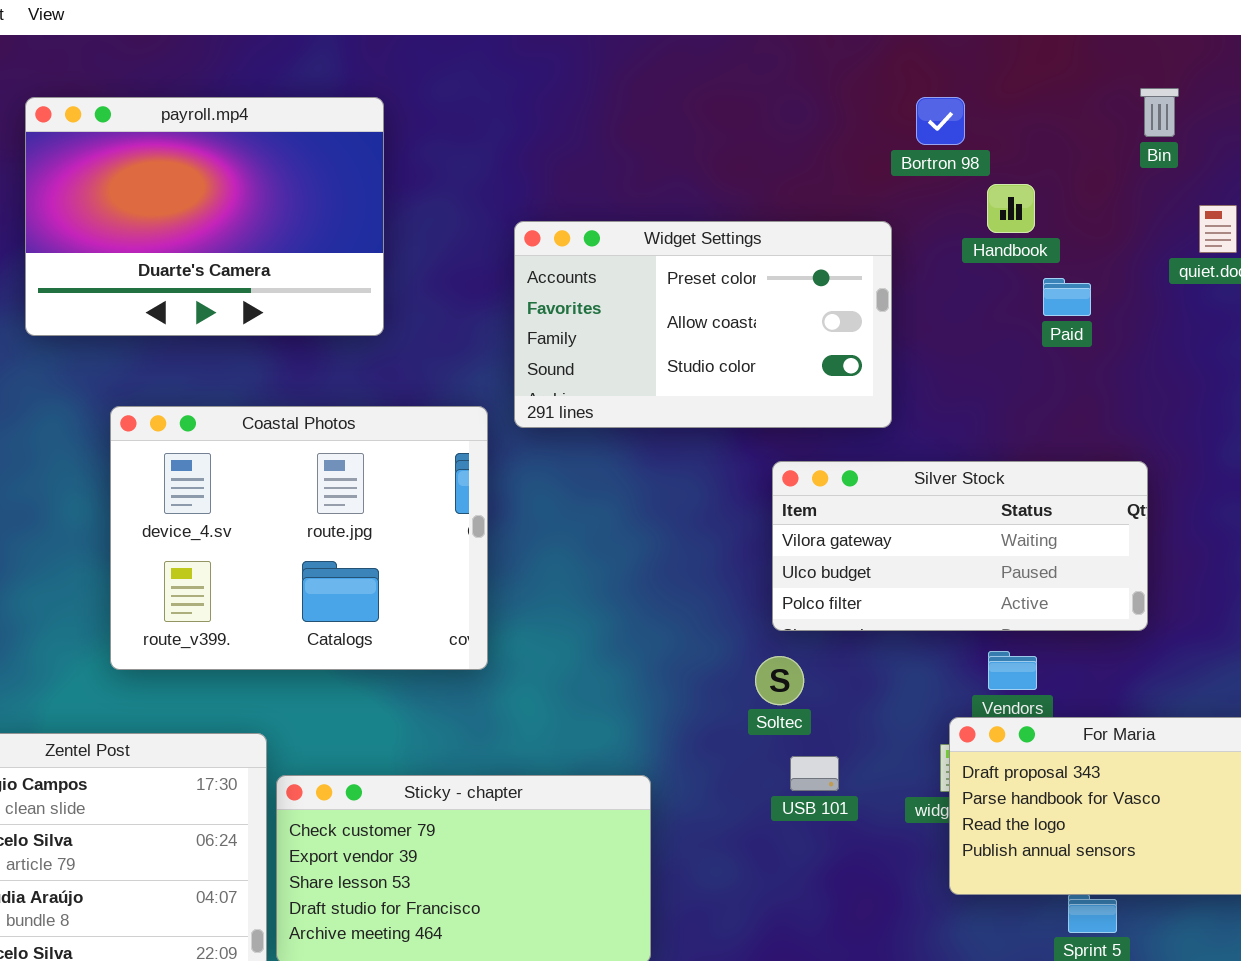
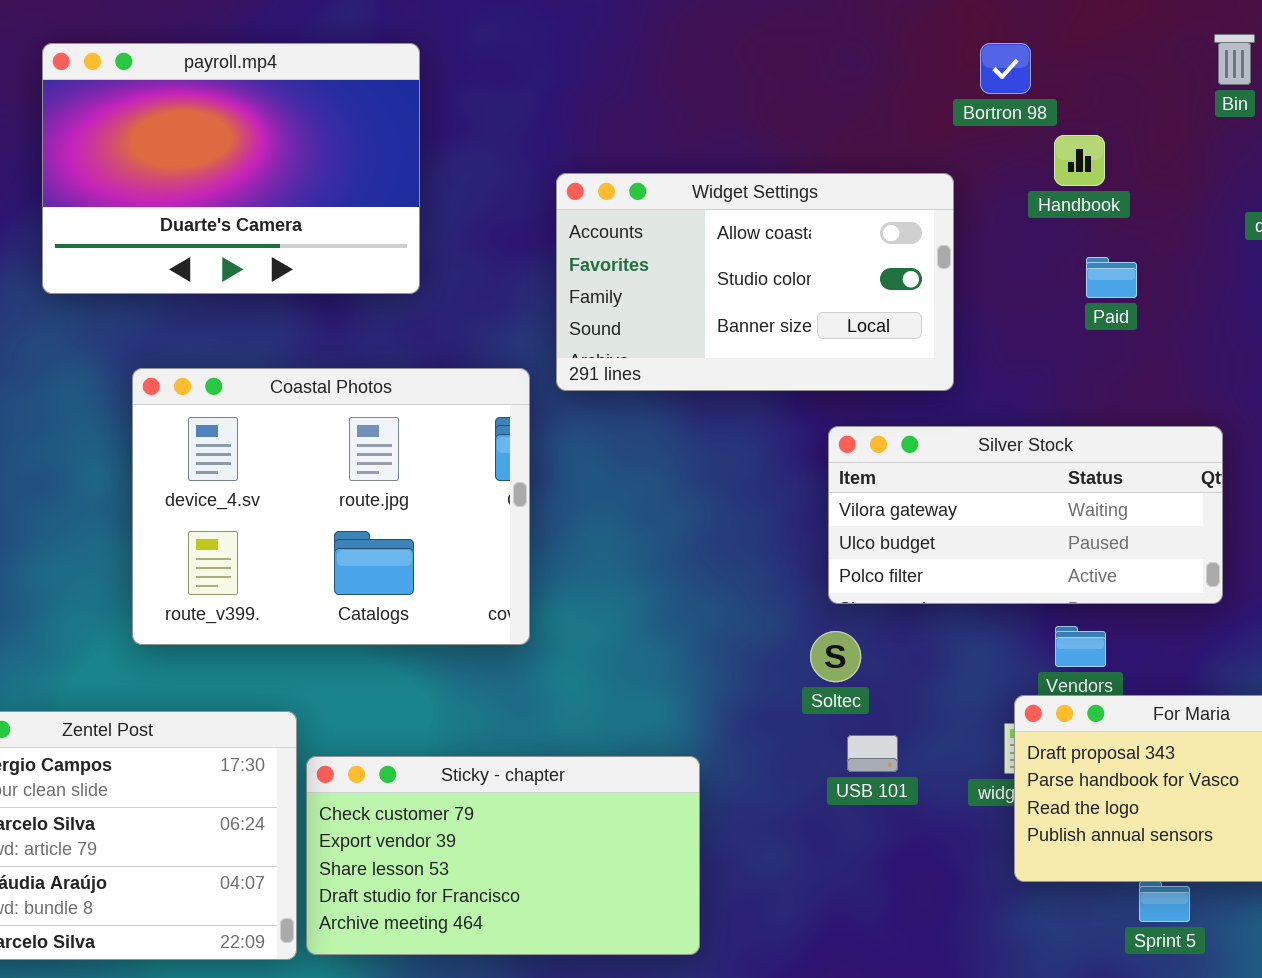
Widget Settings: [514,221,892,428] -> [556,173,954,391], scrolled down 1 row
Paid: [1043,278,1091,316] -> [1086,257,1137,298], moved

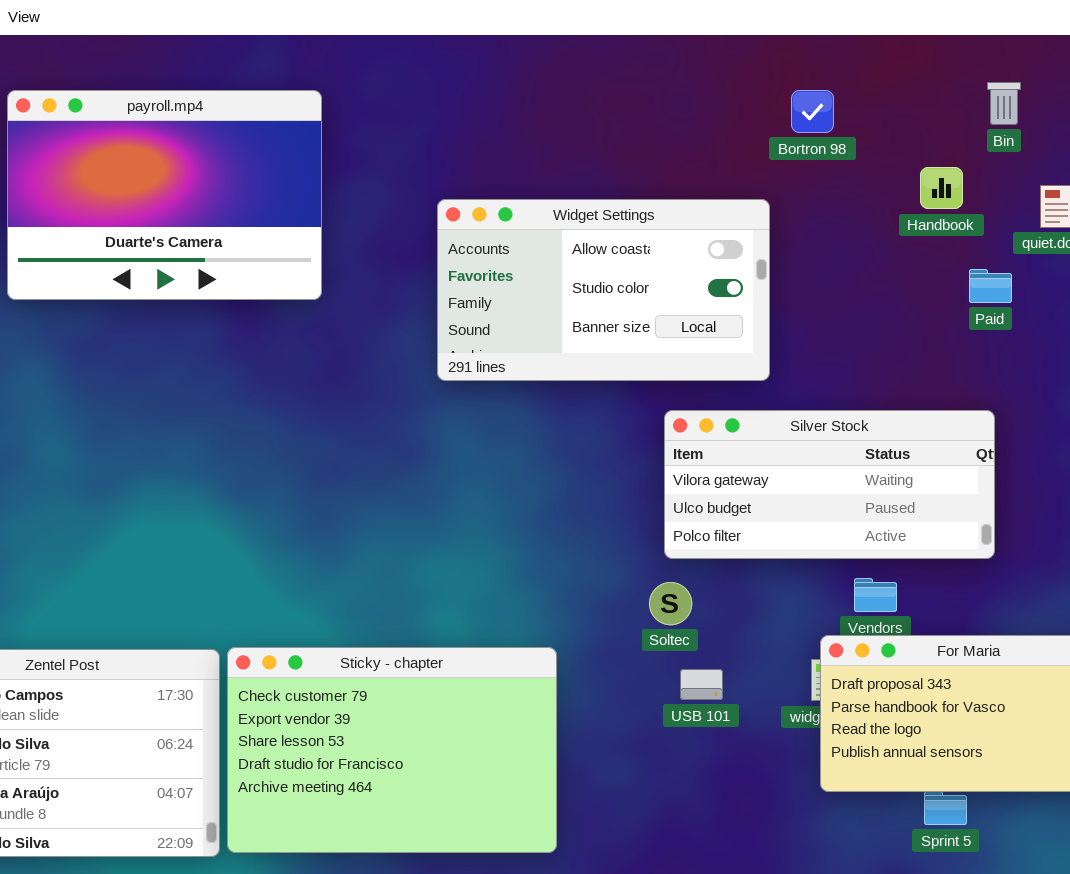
Handbook: [1054,135,1105,186] -> [920,167,963,209], moved
Paid: [1086,257,1137,298] -> [969,269,1012,303], moved
Coastal Photos: [132,368,530,645] -> none, closed
Sticky - chapter: [306,756,700,955] -> [227,647,557,853], resized

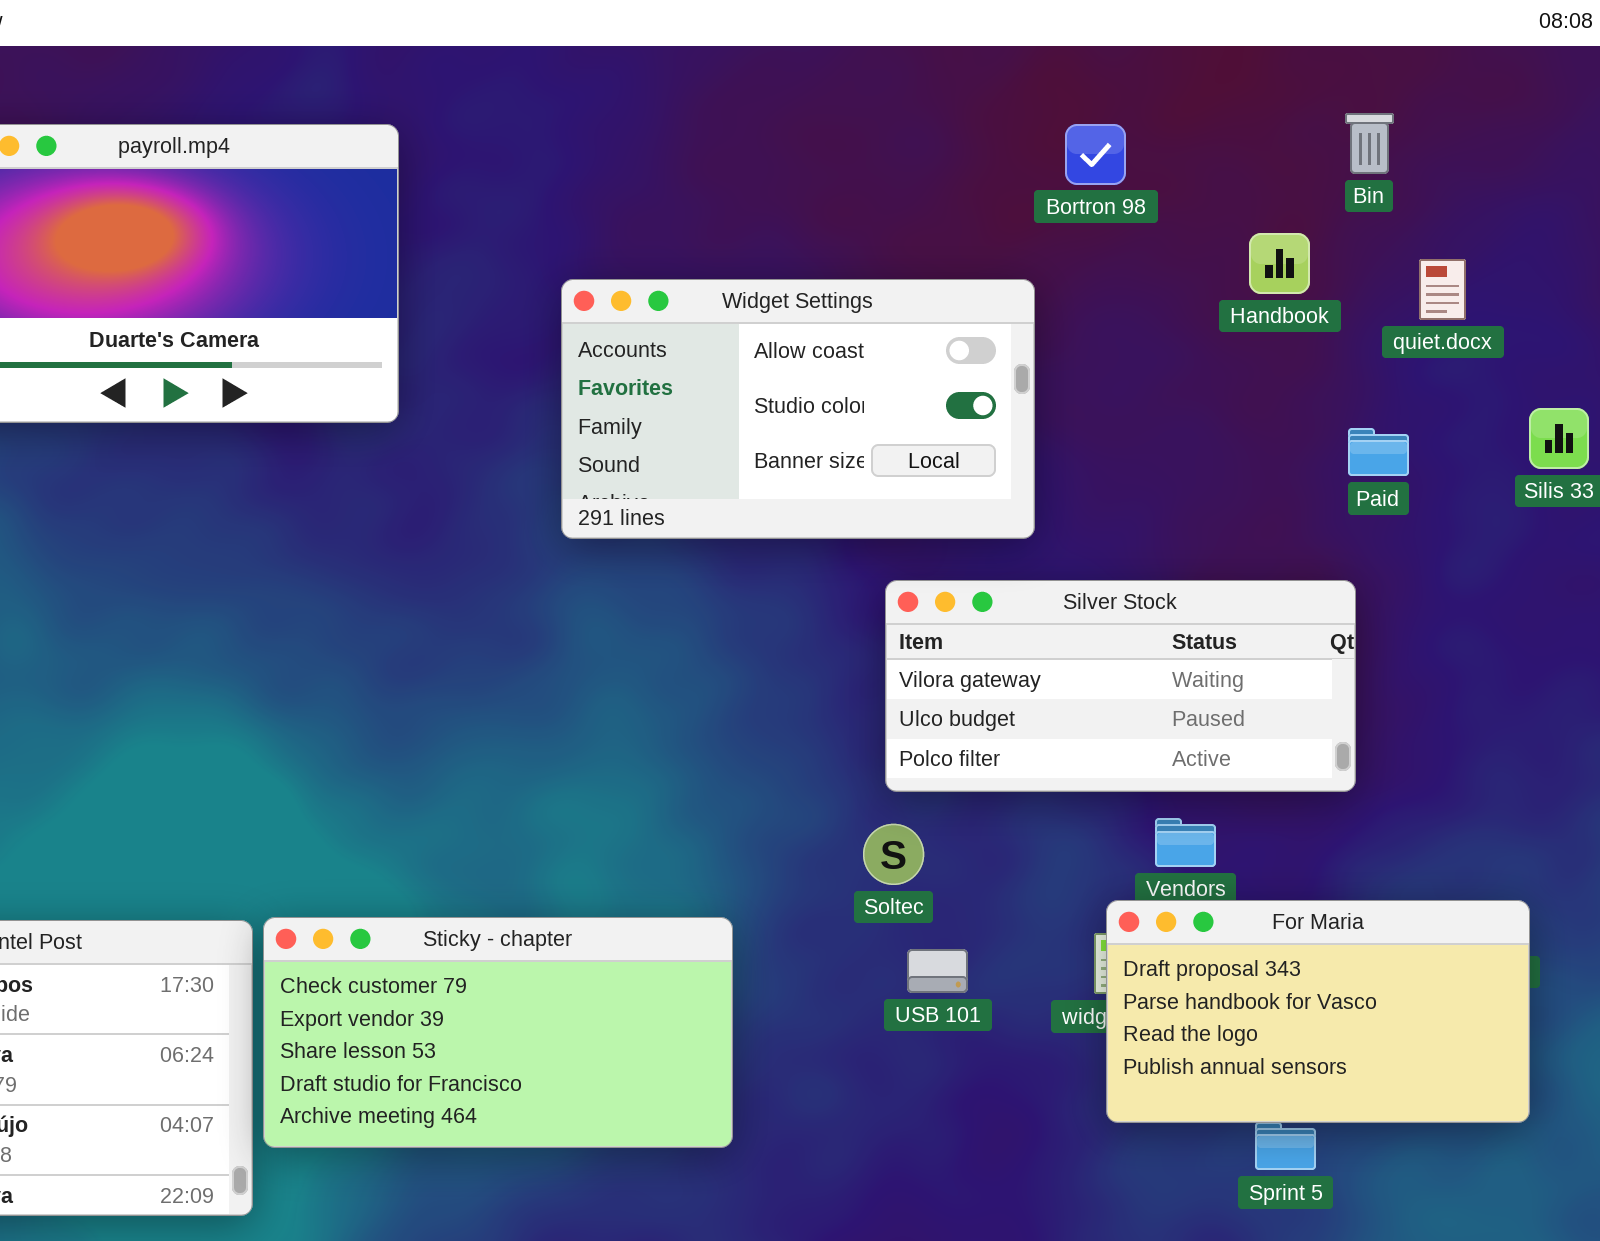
Paid: [969,269,1012,303] -> [1348,428,1409,476], moved
Sticky - chapter: [227,647,557,853] -> [263,917,733,1148], resized

